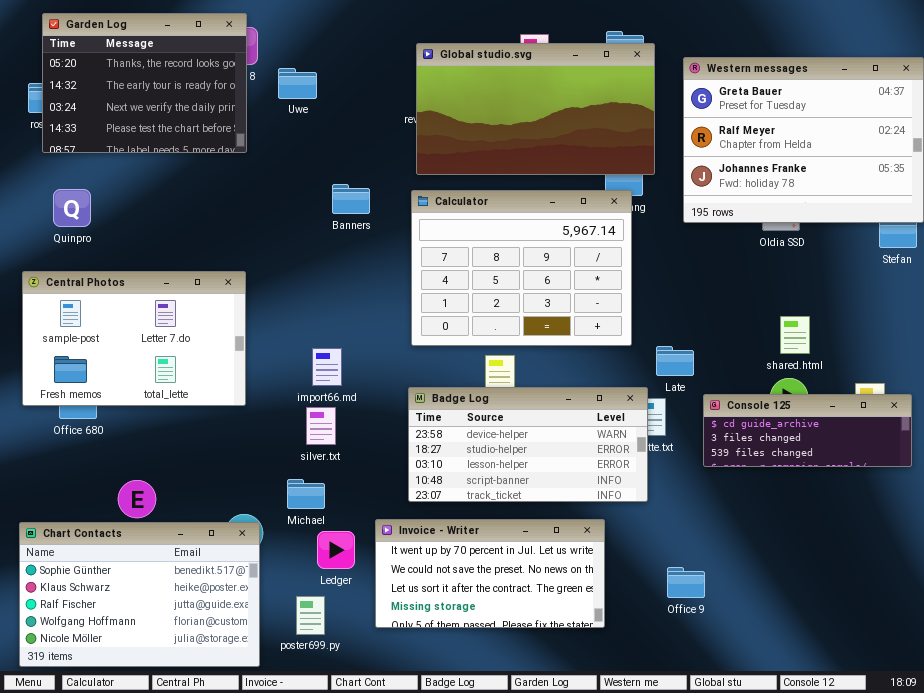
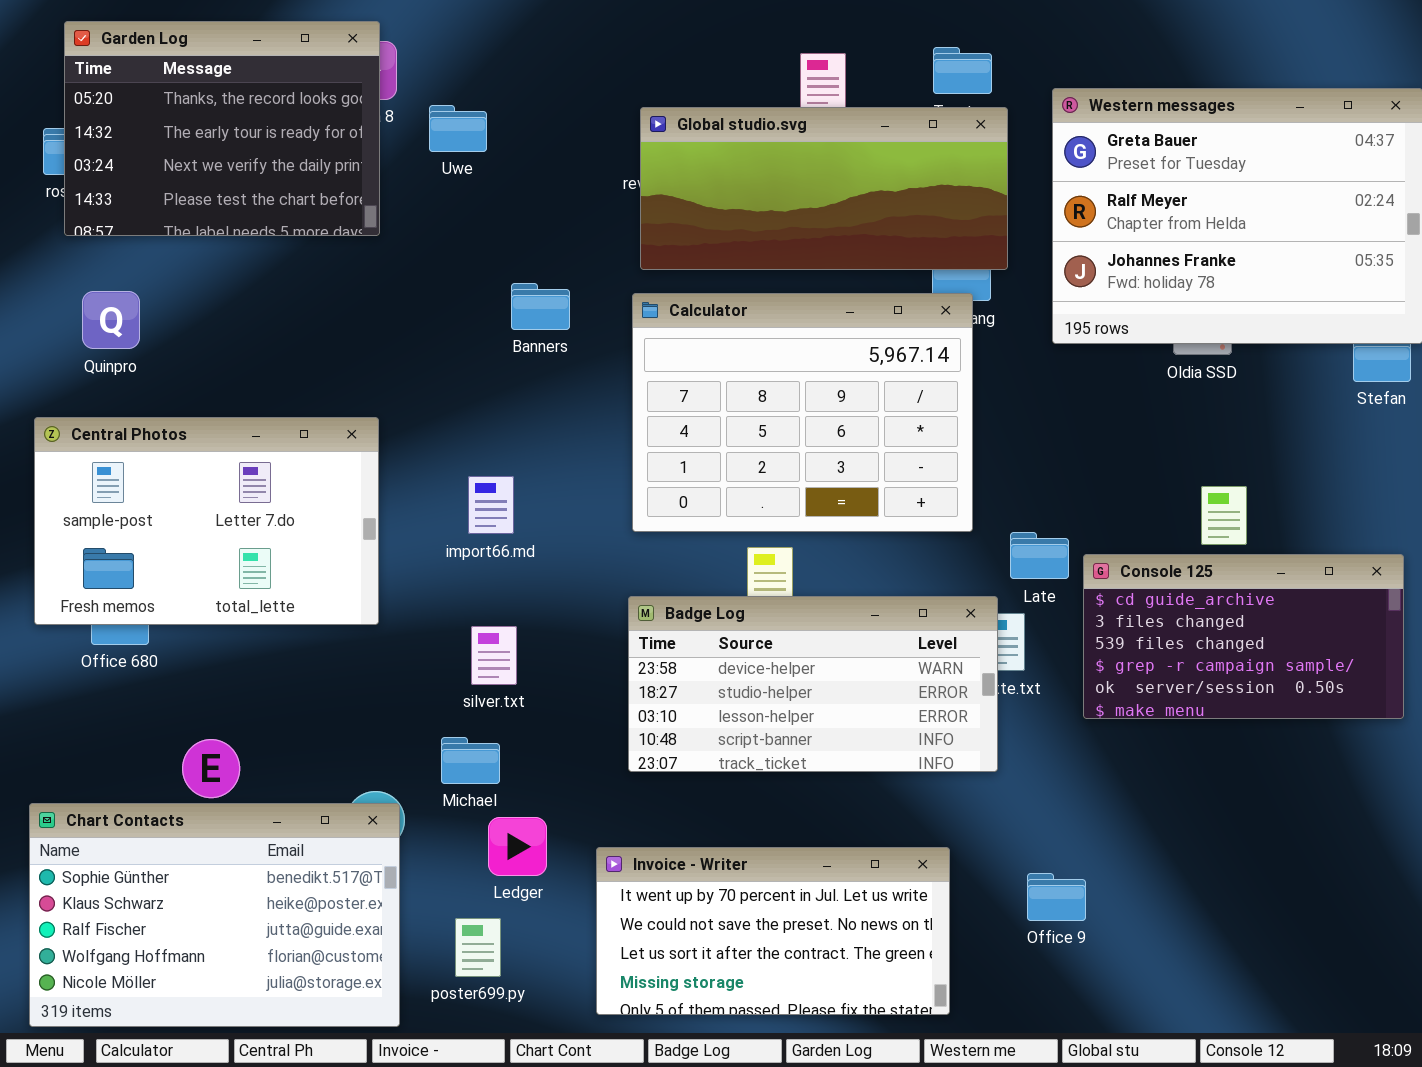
Global studio.svg: [416,43,655,175] -> [640,107,1008,270], resized
import66.md: [312,348,342,386] -> [468,476,514,534], moved
Console 125: [703,394,912,467] -> [1083,554,1404,719], resized
Invoice - Writer: [375,519,605,628] -> [596,847,950,1015], moved

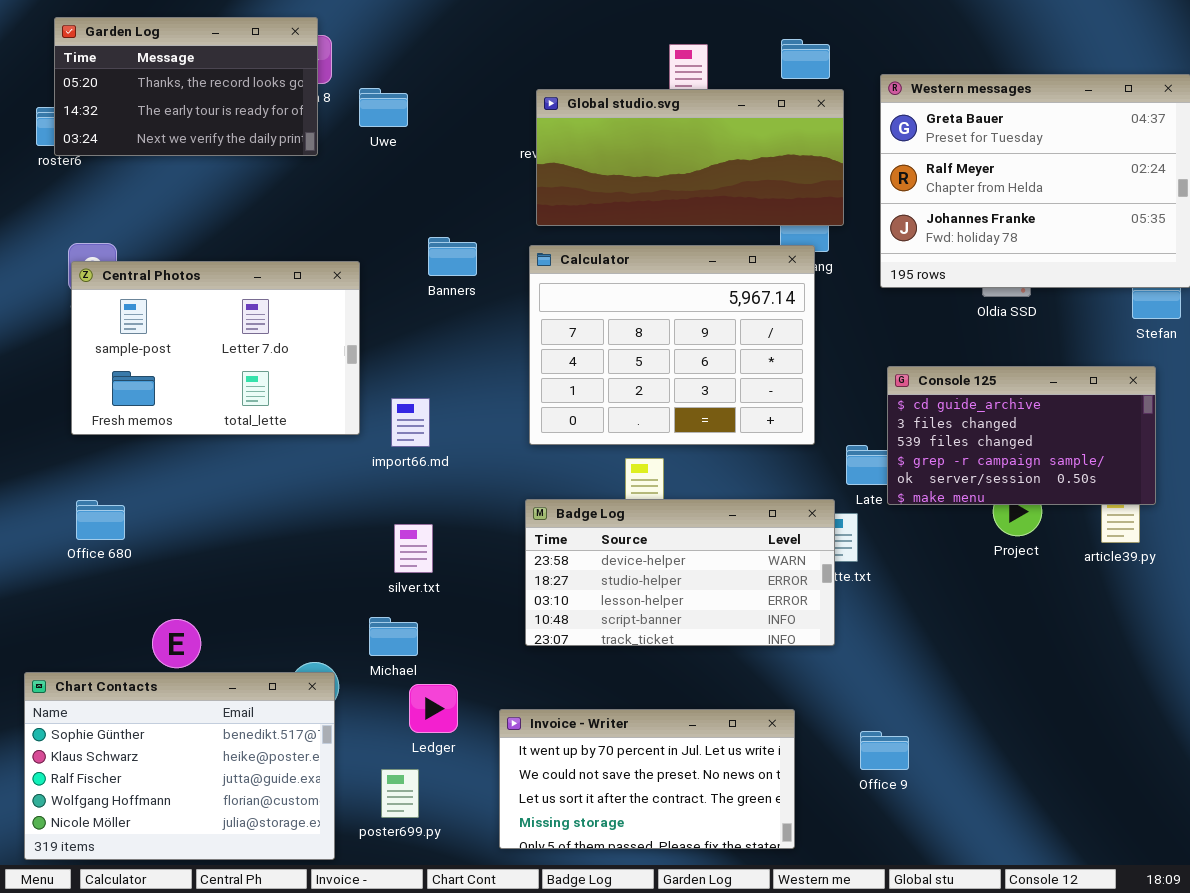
Garden Log: [64,21,380,236] -> [54,17,318,156], resized
Central Photos: [34,417,379,625] -> [71,261,360,435], moved
Console 125: [1083,554,1404,719] -> [887,366,1156,505], moved

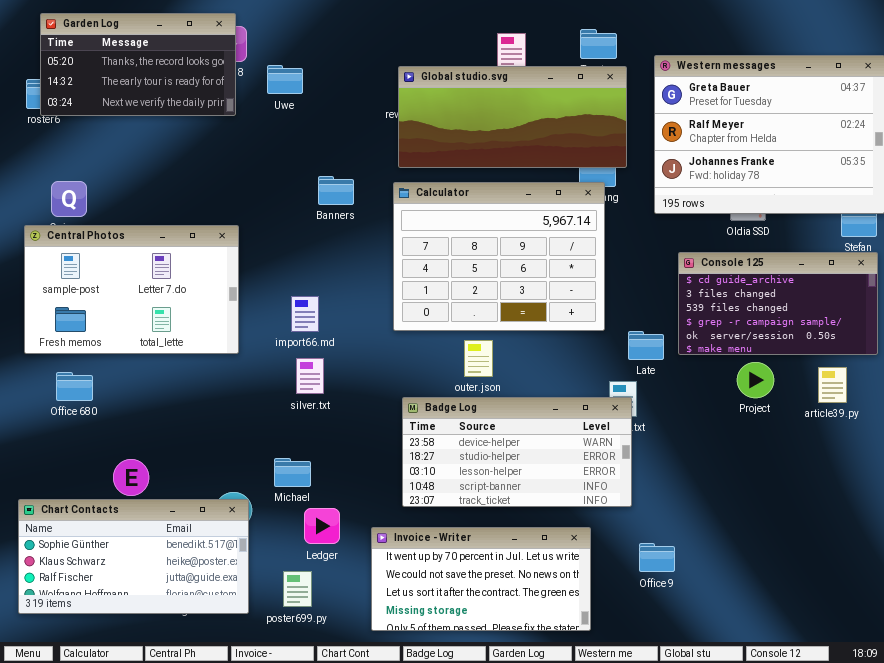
Central Photos: [71,261,360,435] -> [24,225,239,354], moved
Console 125: [887,366,1156,505] -> [678,252,878,355], moved
Badge Log: [525,499,835,646] -> [402,397,632,507], moved
silver.txt: [394,524,433,573] -> [296,358,324,394], moved
Chart Contacts: [24,672,335,860] -> [18,499,249,614], resized

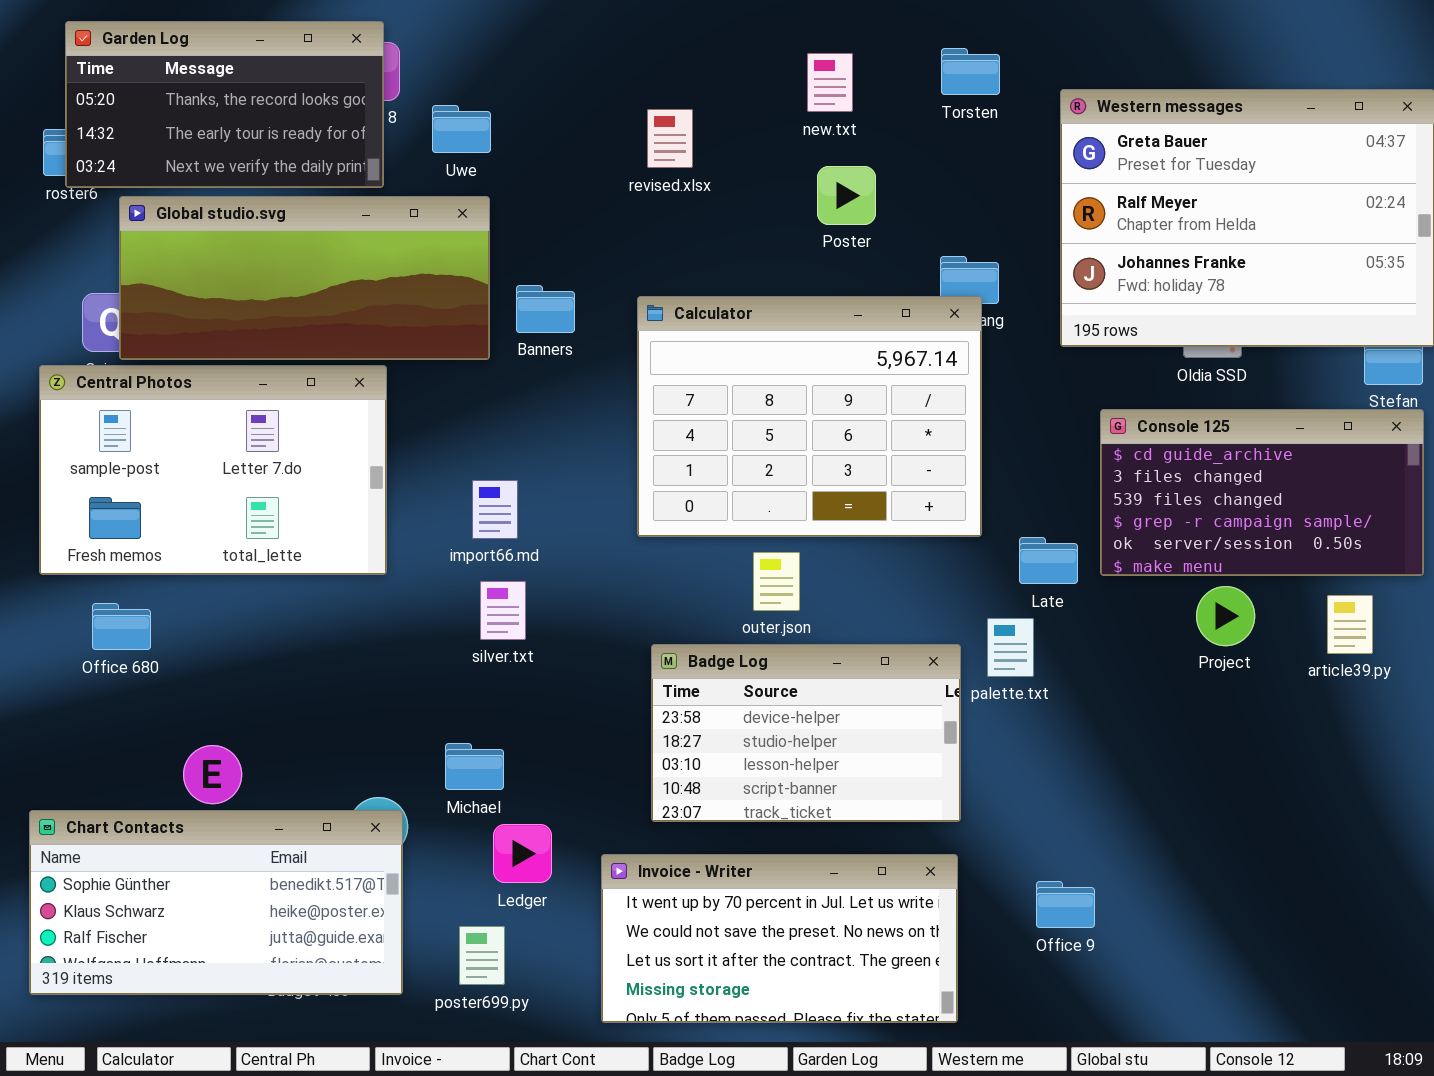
Global studio.svg: [398,66,627,168] -> [119,196,490,360], moved
Badge Log: [402,397,632,507] -> [651,644,961,822], resized

